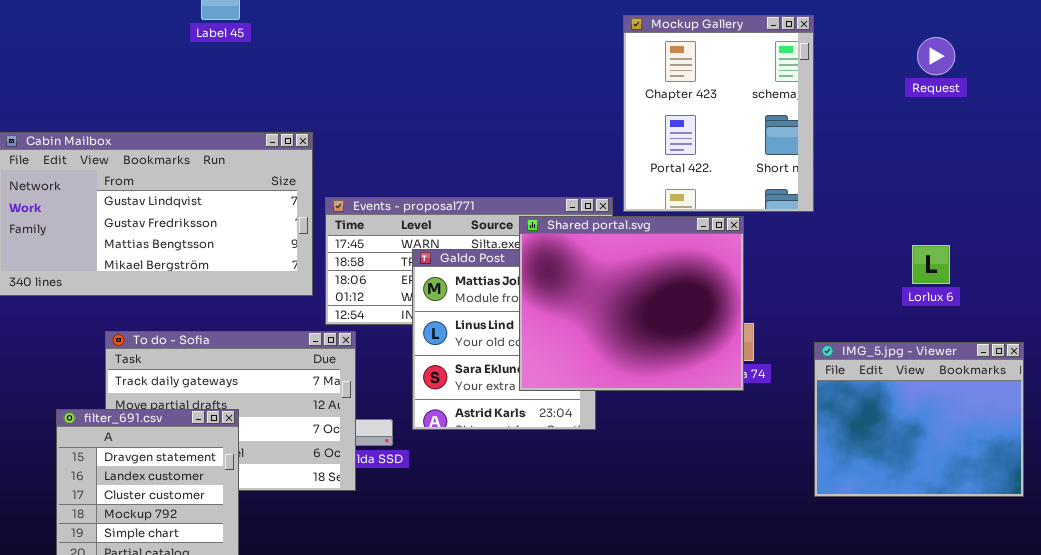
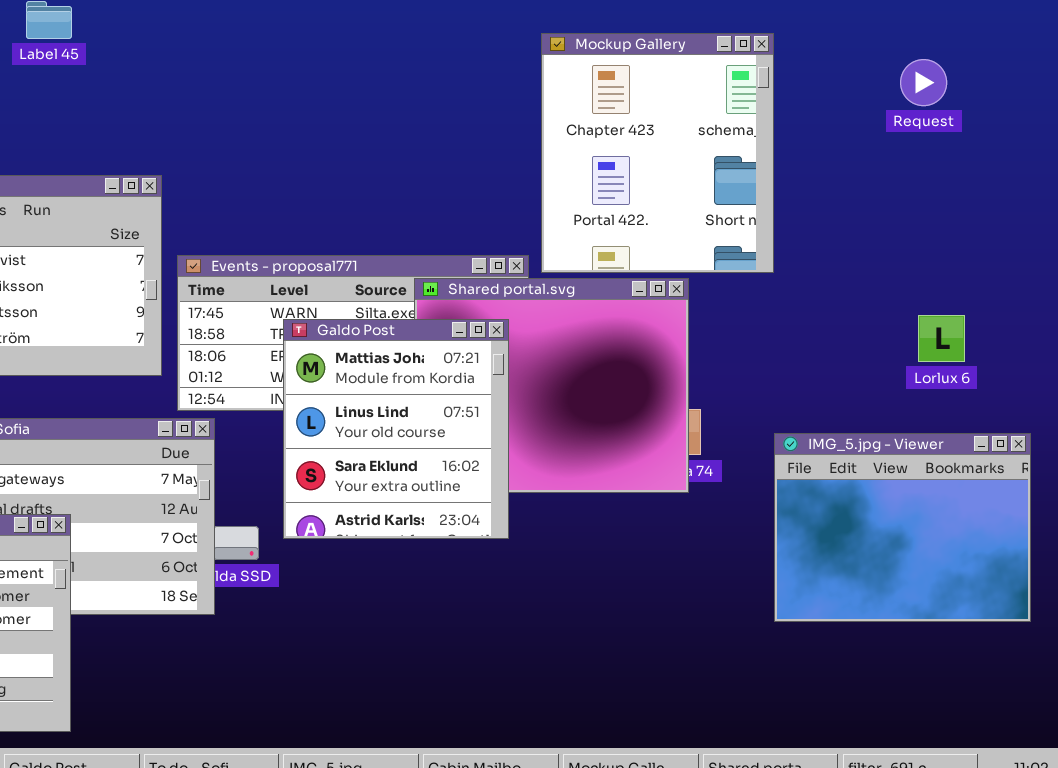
Lorlux 6: [912,245,950,284] -> [918,315,965,362], moved
Galdo Post: [412,249,596,430] -> [283,319,509,539], raised

